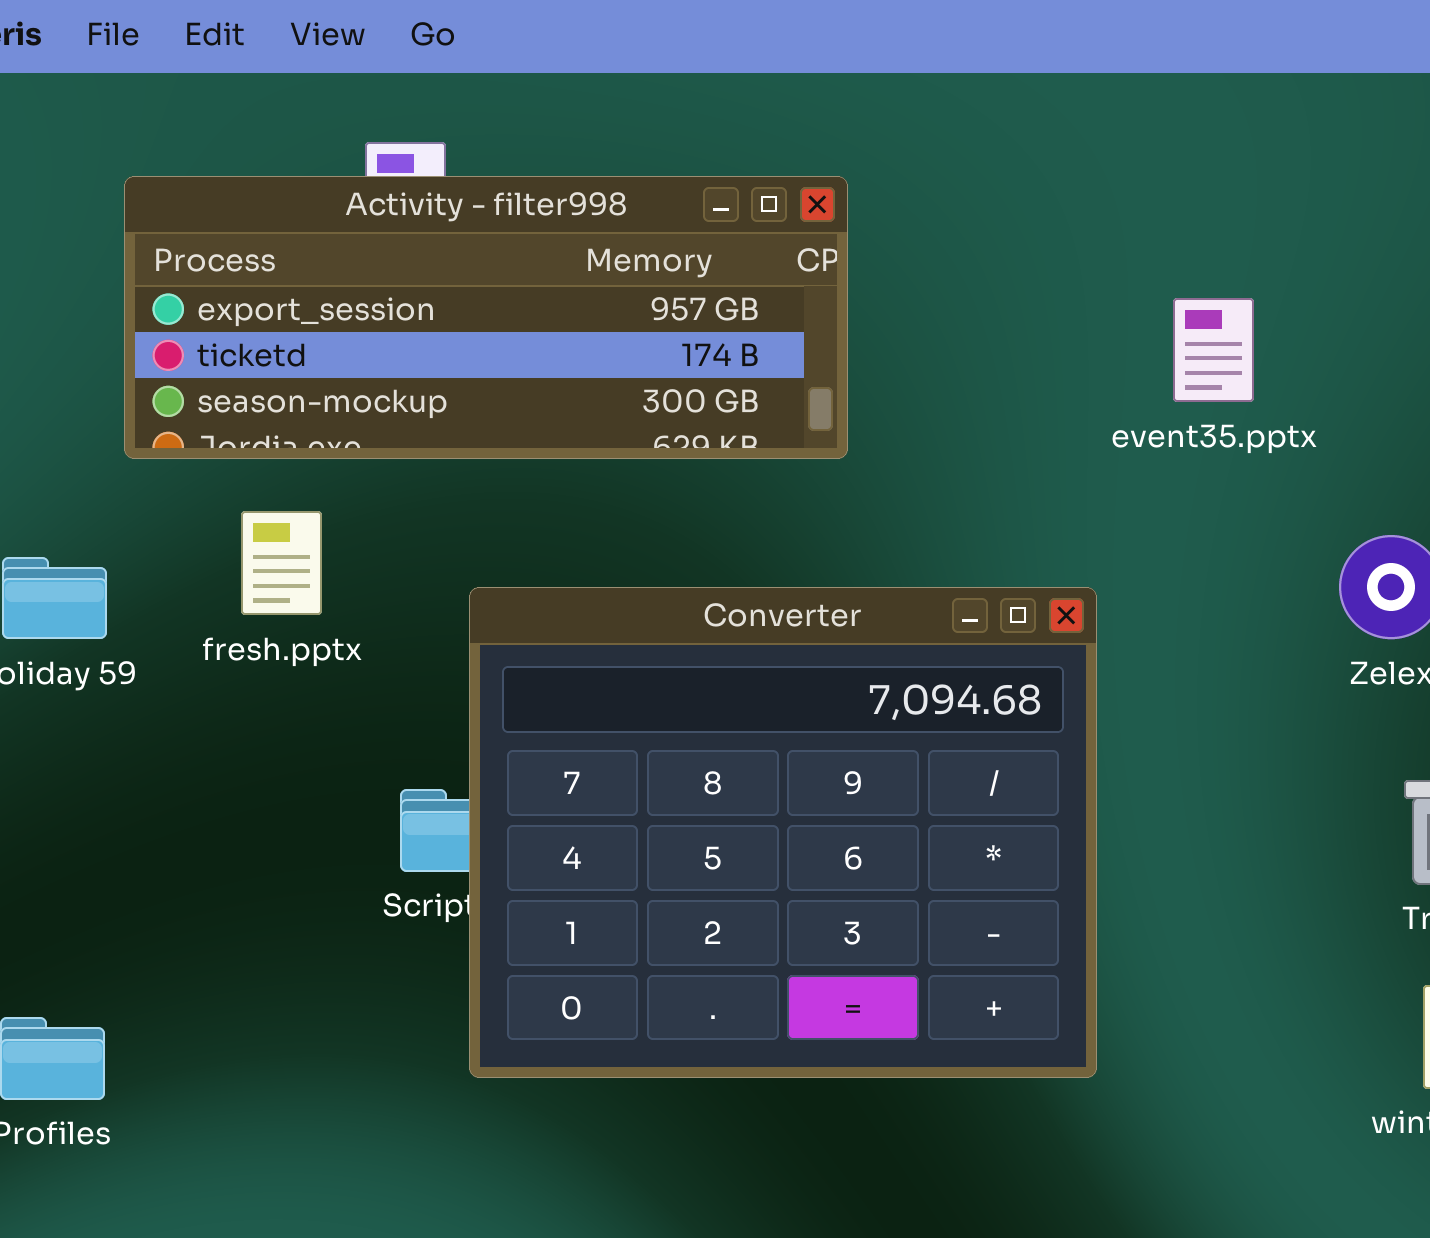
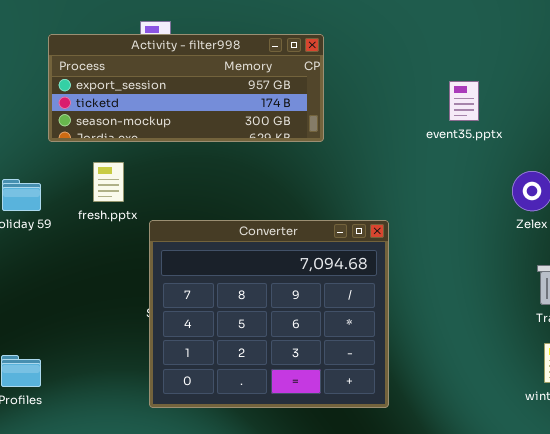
Converter: [469,587,1097,1078] -> [149,220,389,408], moved

